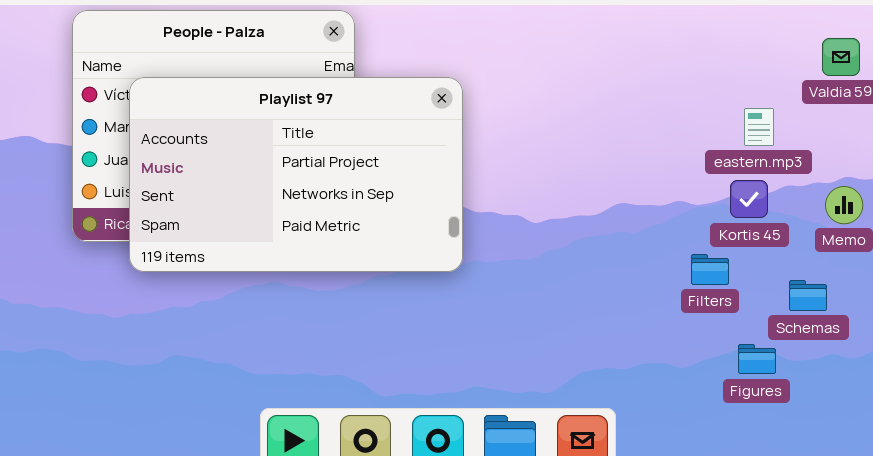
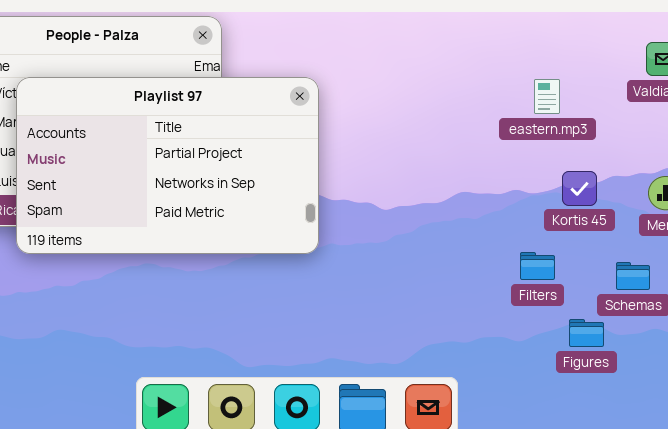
eastern.mp3: [744,108,774,146] -> [534,79,560,114], moved
Filters: [691,254,729,285] -> [520,252,555,280], moved

